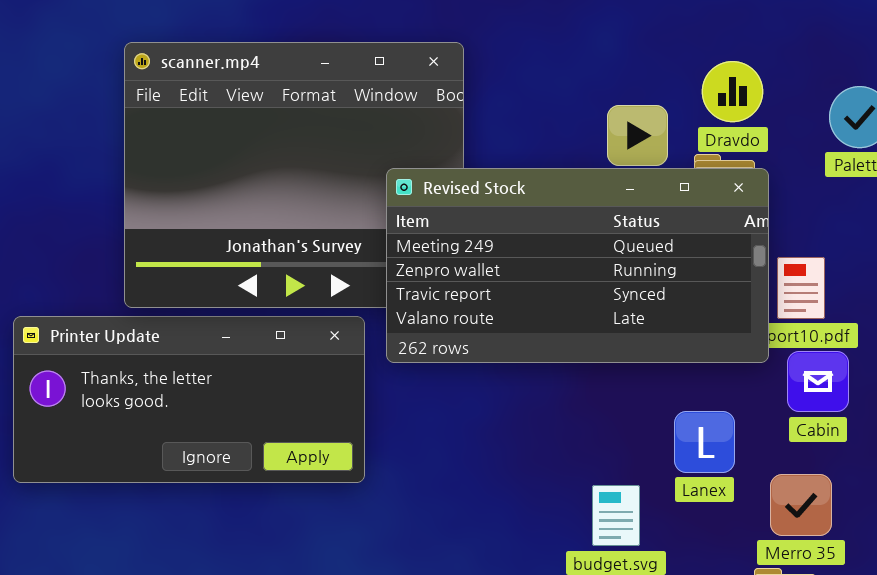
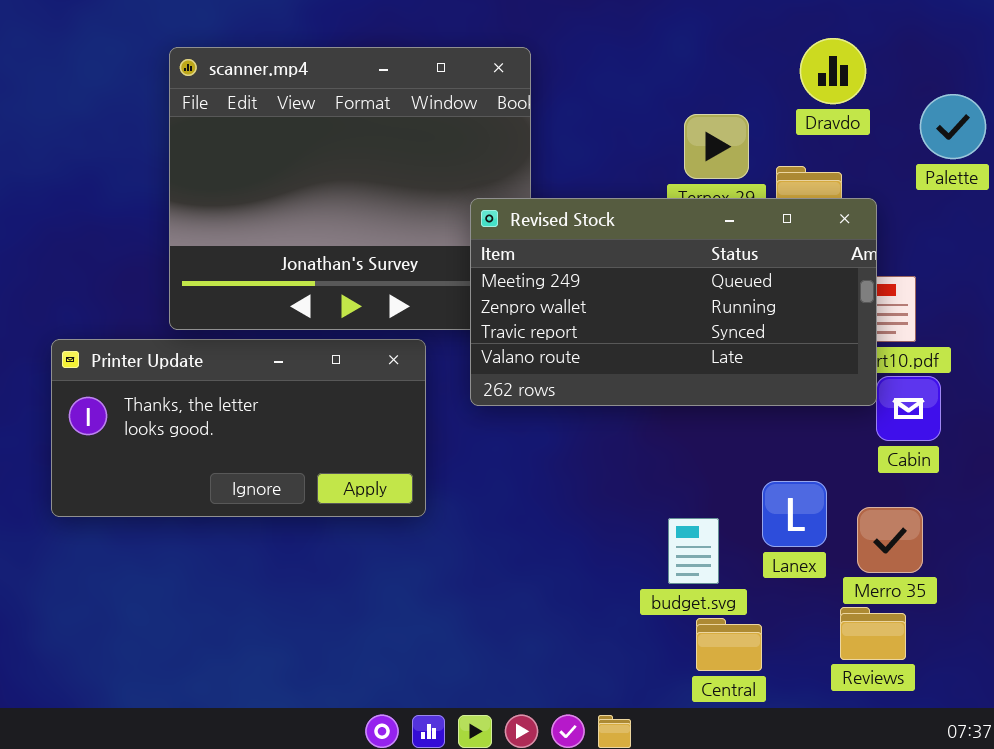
Dravdo: [702,61,763,122] -> [800,38,866,104], moved
Revised Stock: [386,168,769,363] -> [470,198,877,406], moved
Lanex: [674,411,735,473] -> [762,481,827,547], moved

